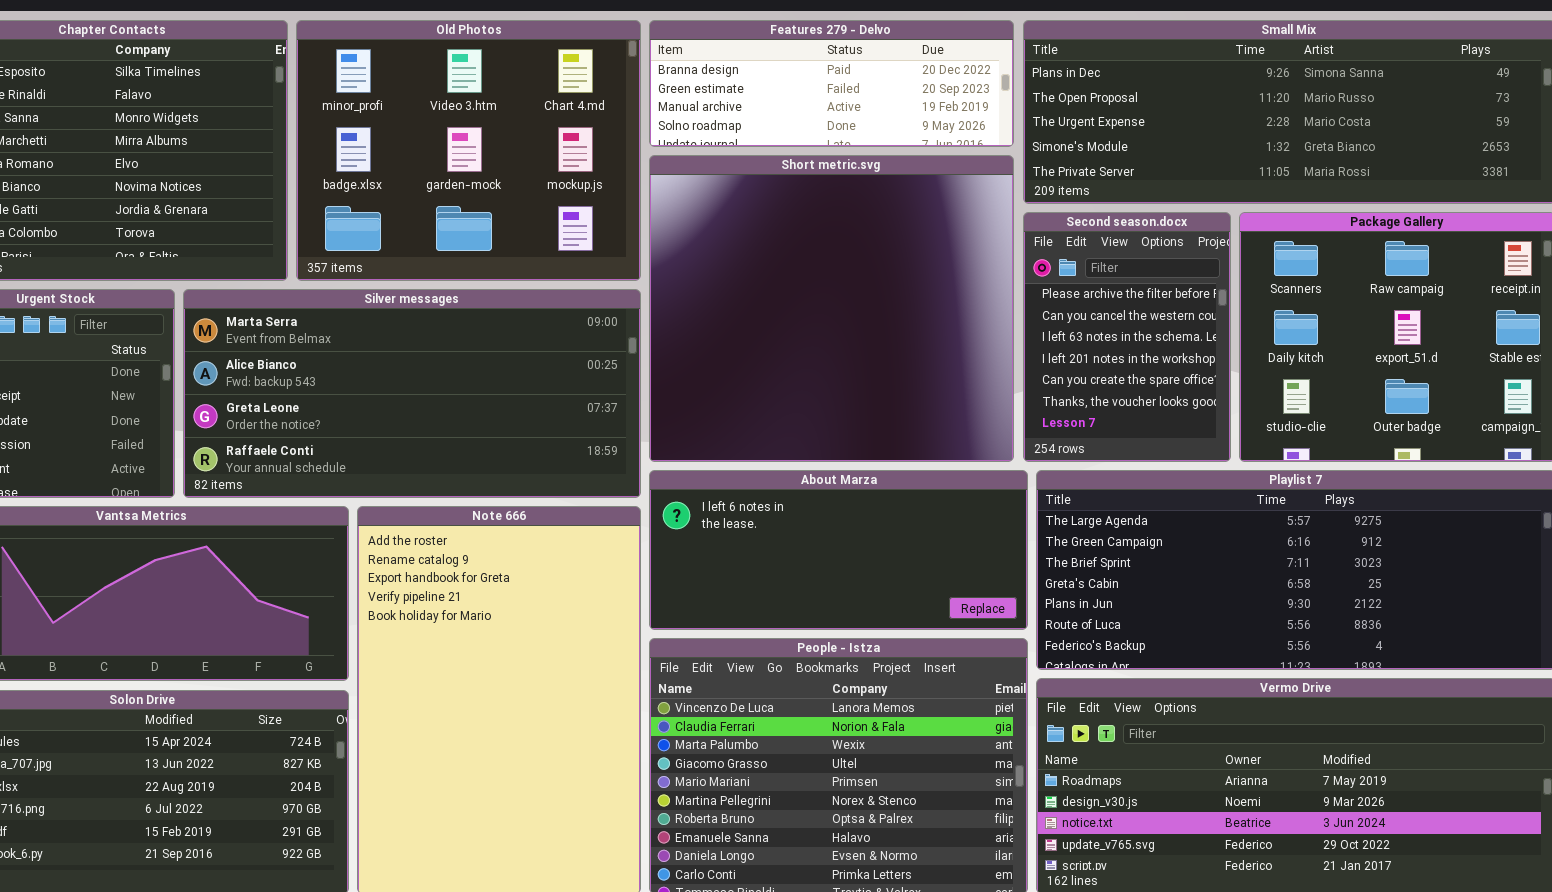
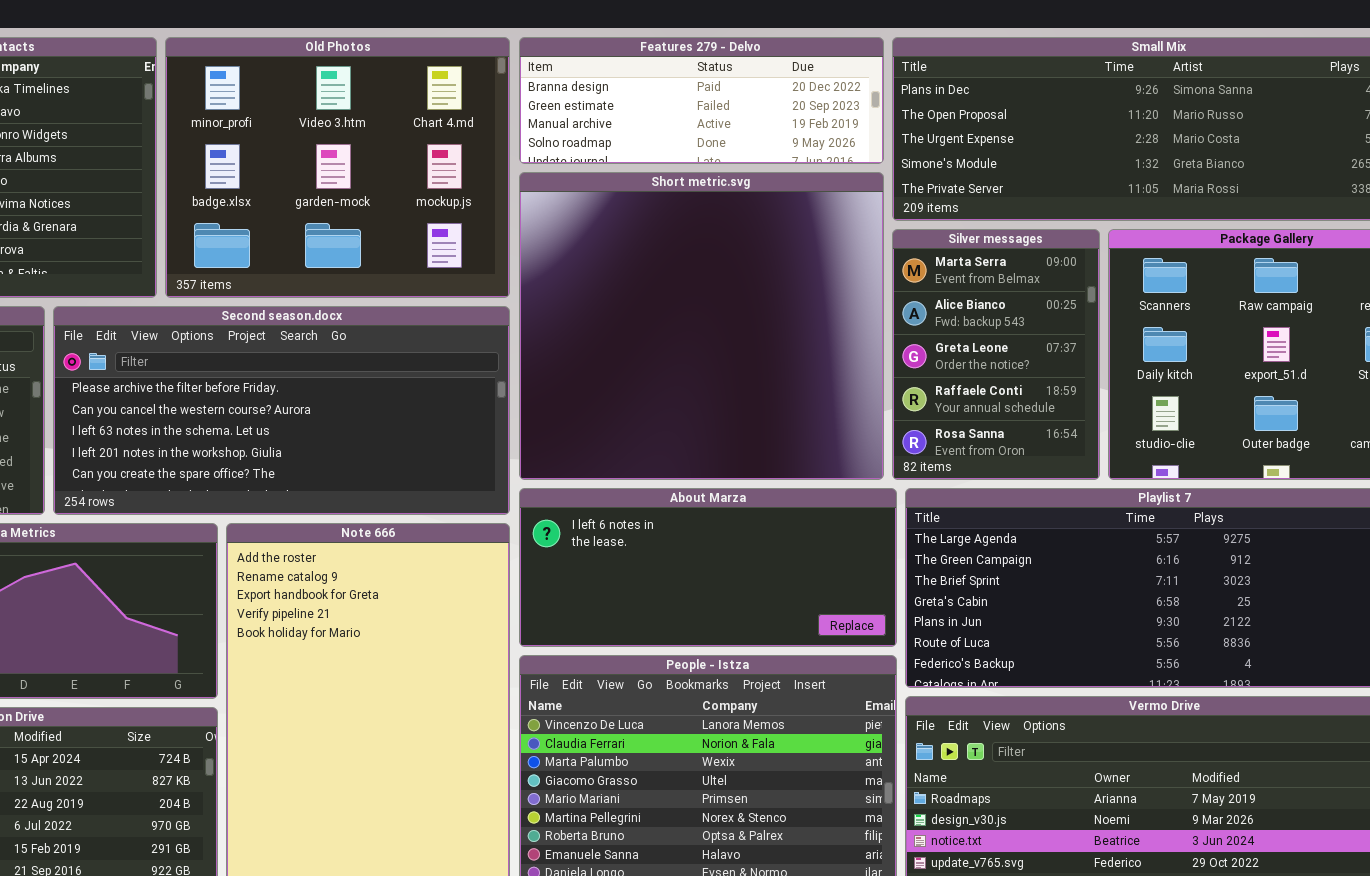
Second season.docx: [1023,212,1231,462] -> [53,306,510,515], moved, resized
Silver messages: [183,289,641,498] -> [892,229,1100,480], moved, resized

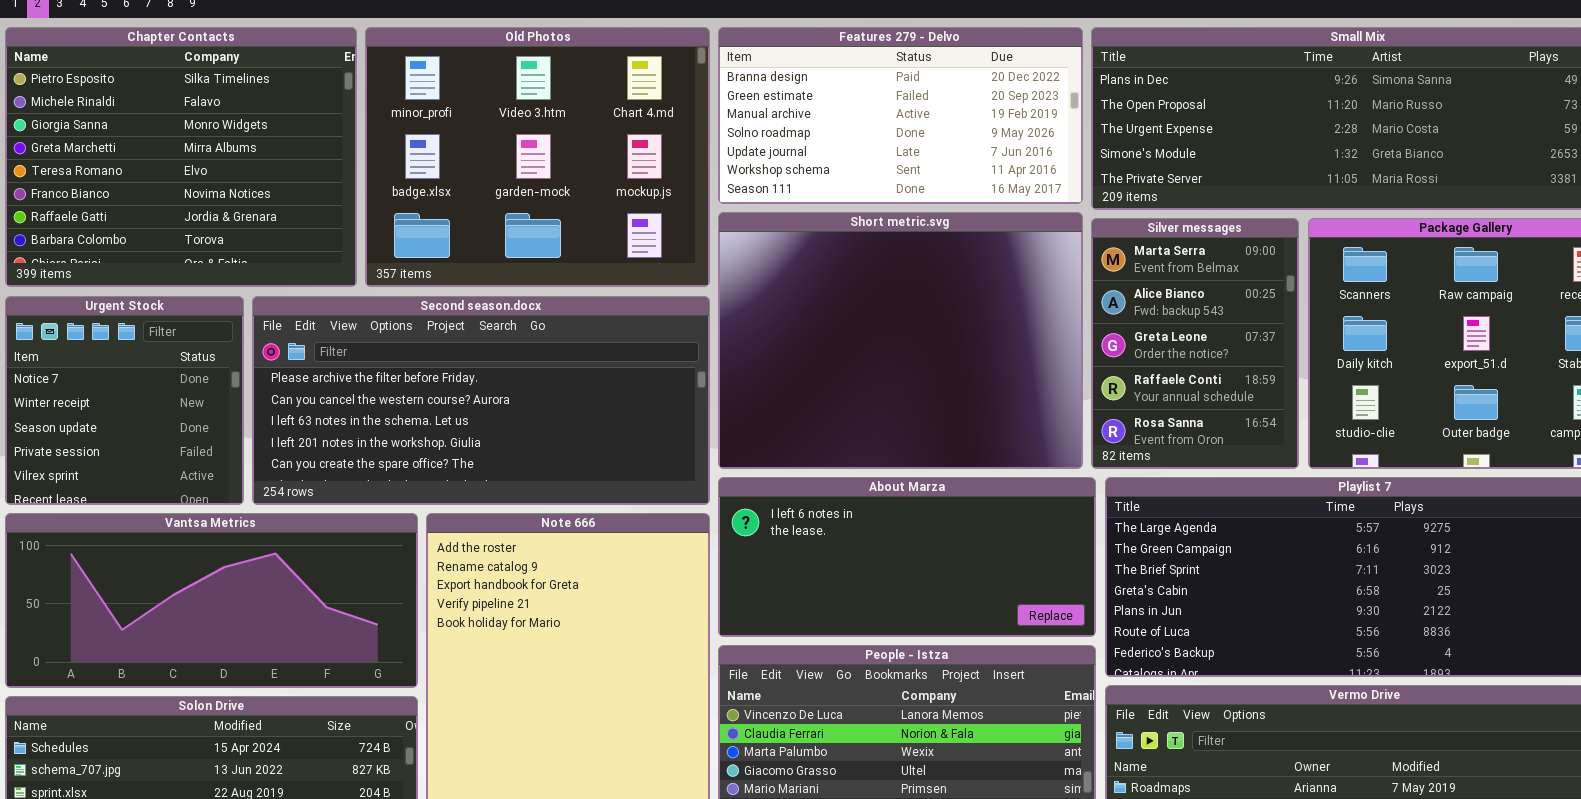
Features 279 - Delvo: [519,37,884,164] -> [718,27,1083,204], resized
Short metric.svg: [519,172,884,480] -> [718,212,1083,469], resized

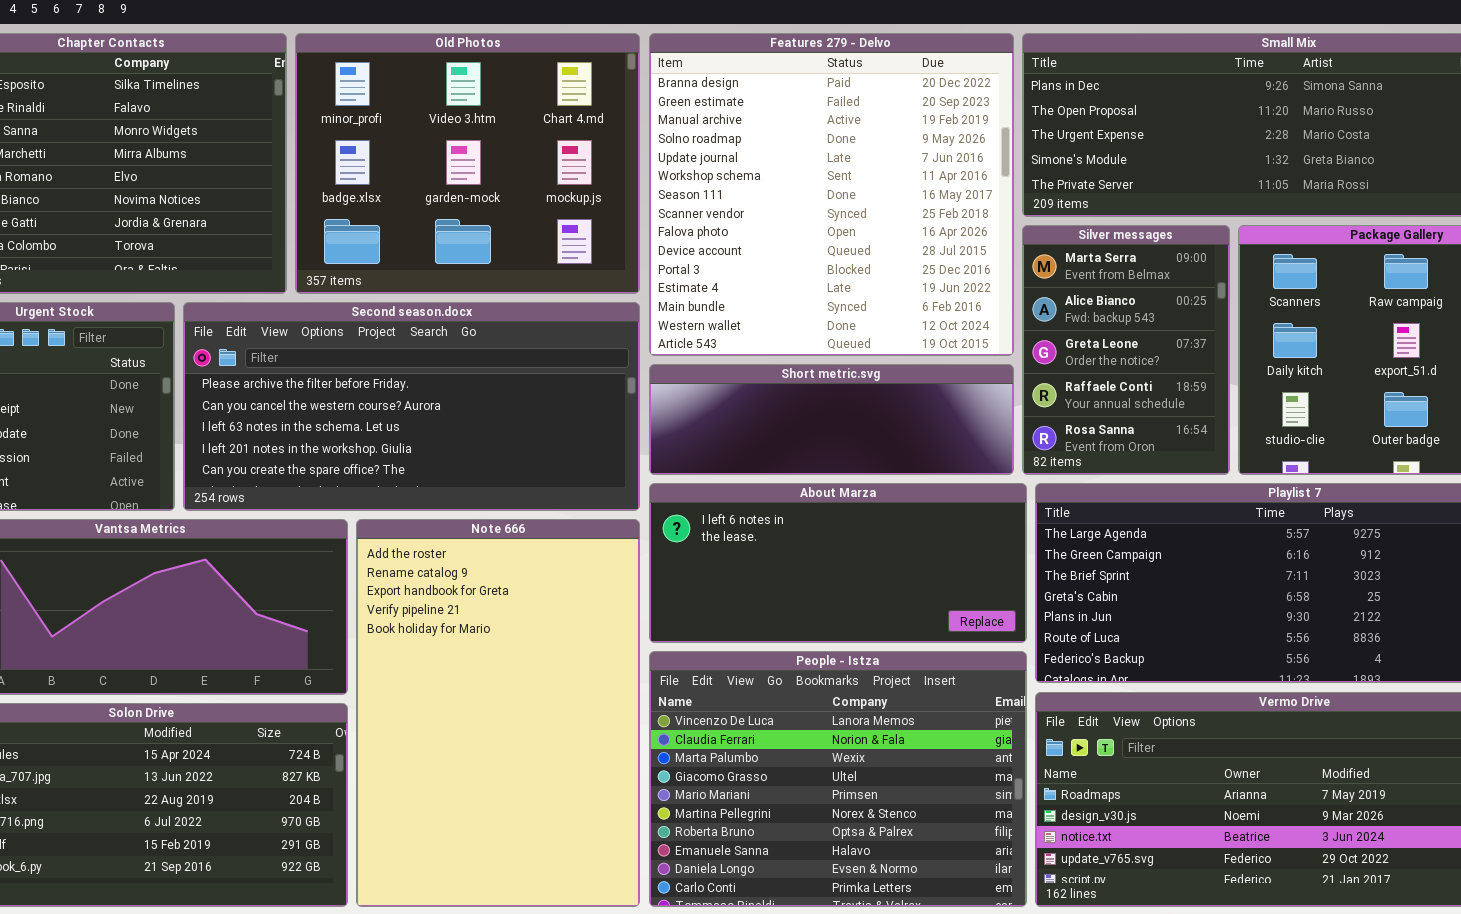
Features 279 - Delvo: [718,27,1083,204] -> [649,33,1014,356], resized
Short metric.svg: [718,212,1083,469] -> [649,364,1014,475], resized

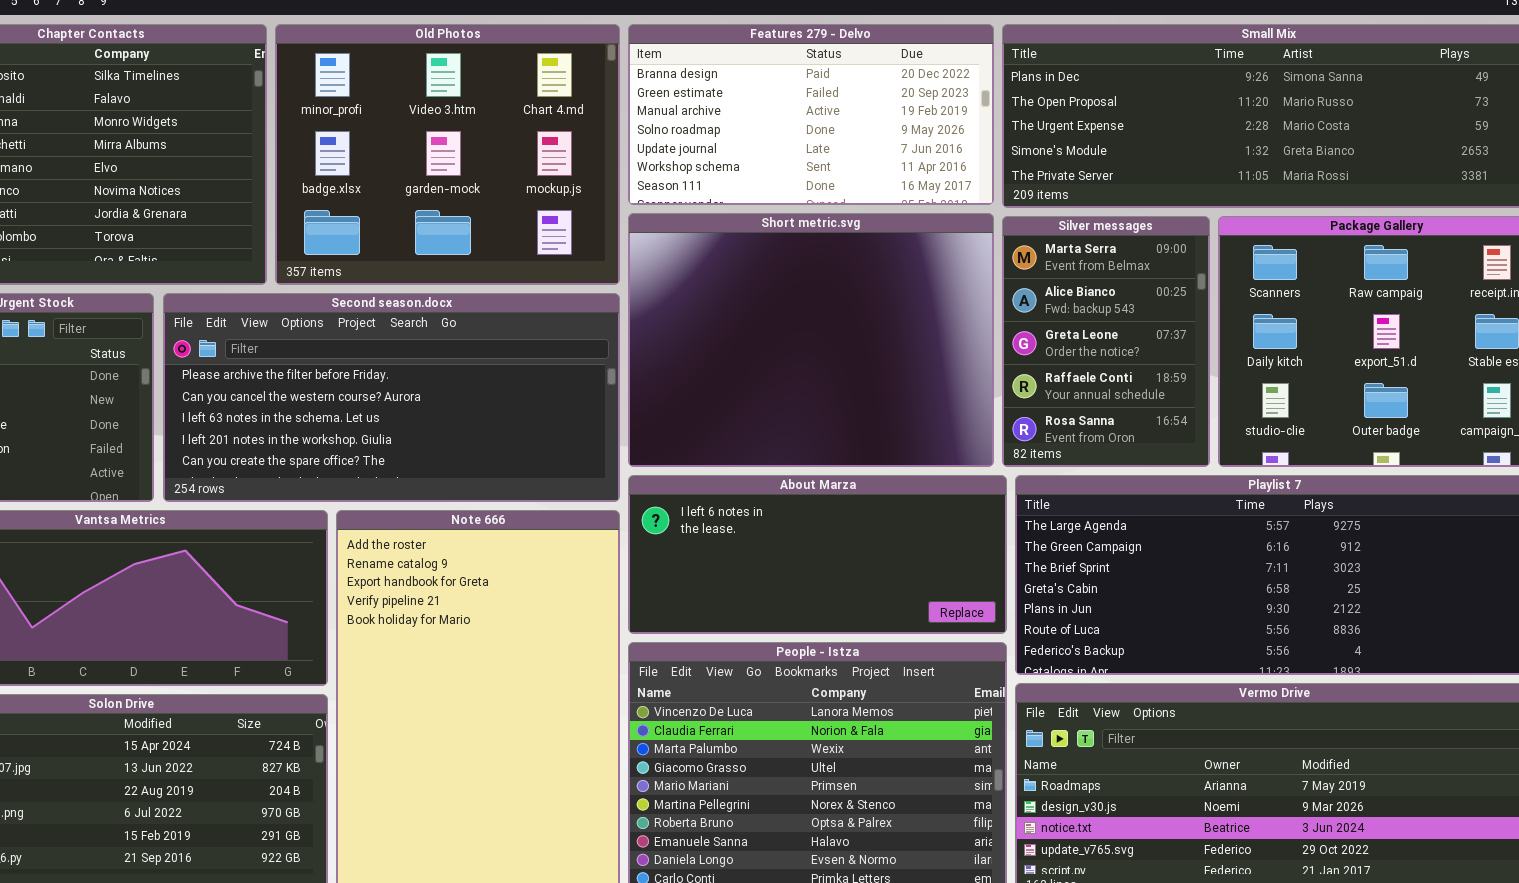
Features 279 - Delvo: [649,33,1014,356] -> [628,24,994,205], resized
Short metric.svg: [649,364,1014,475] -> [628,213,994,467], resized

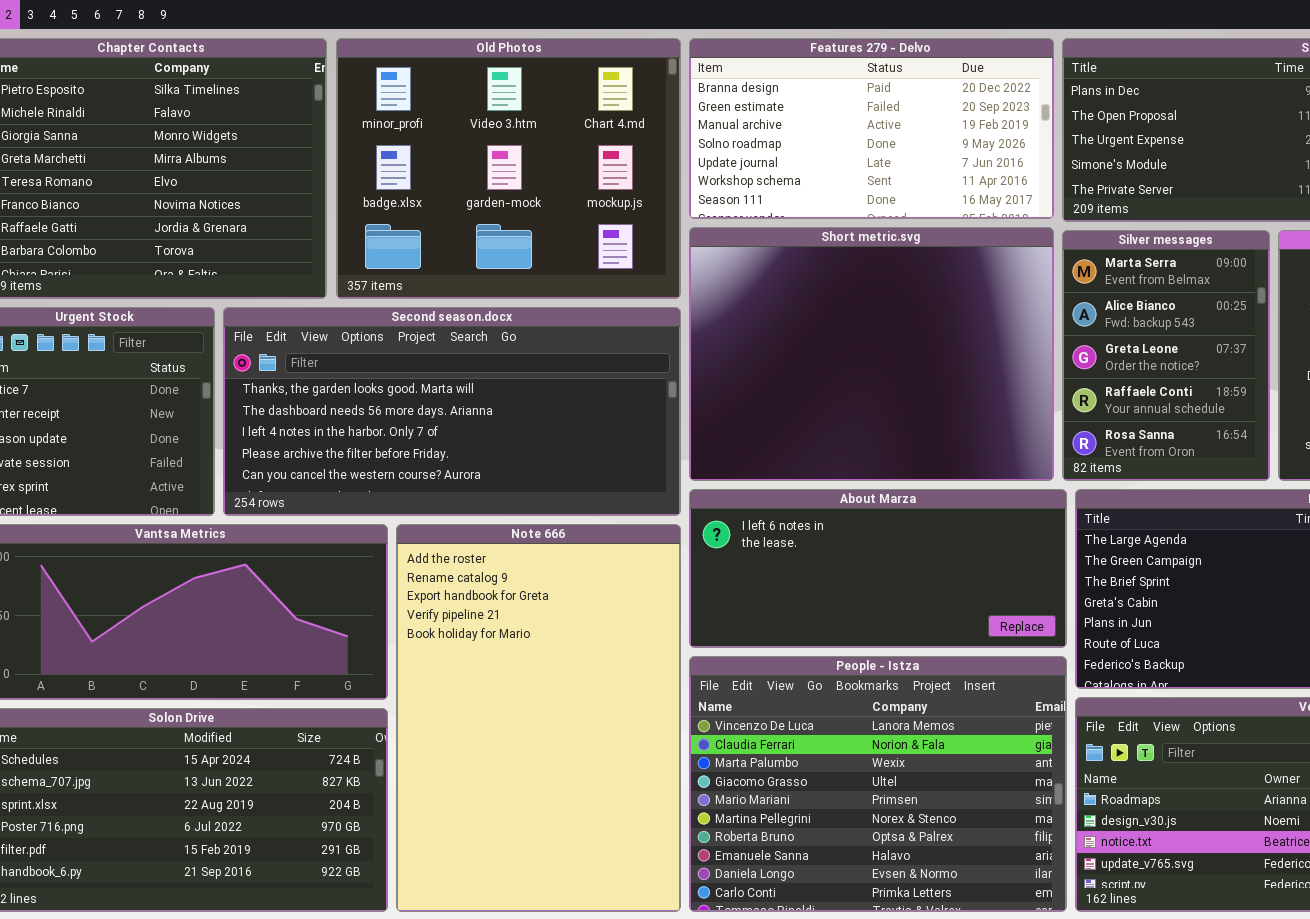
Second season.docx: [163,293,620,502] -> [223,307,681,516], scrolled up 3 rows

